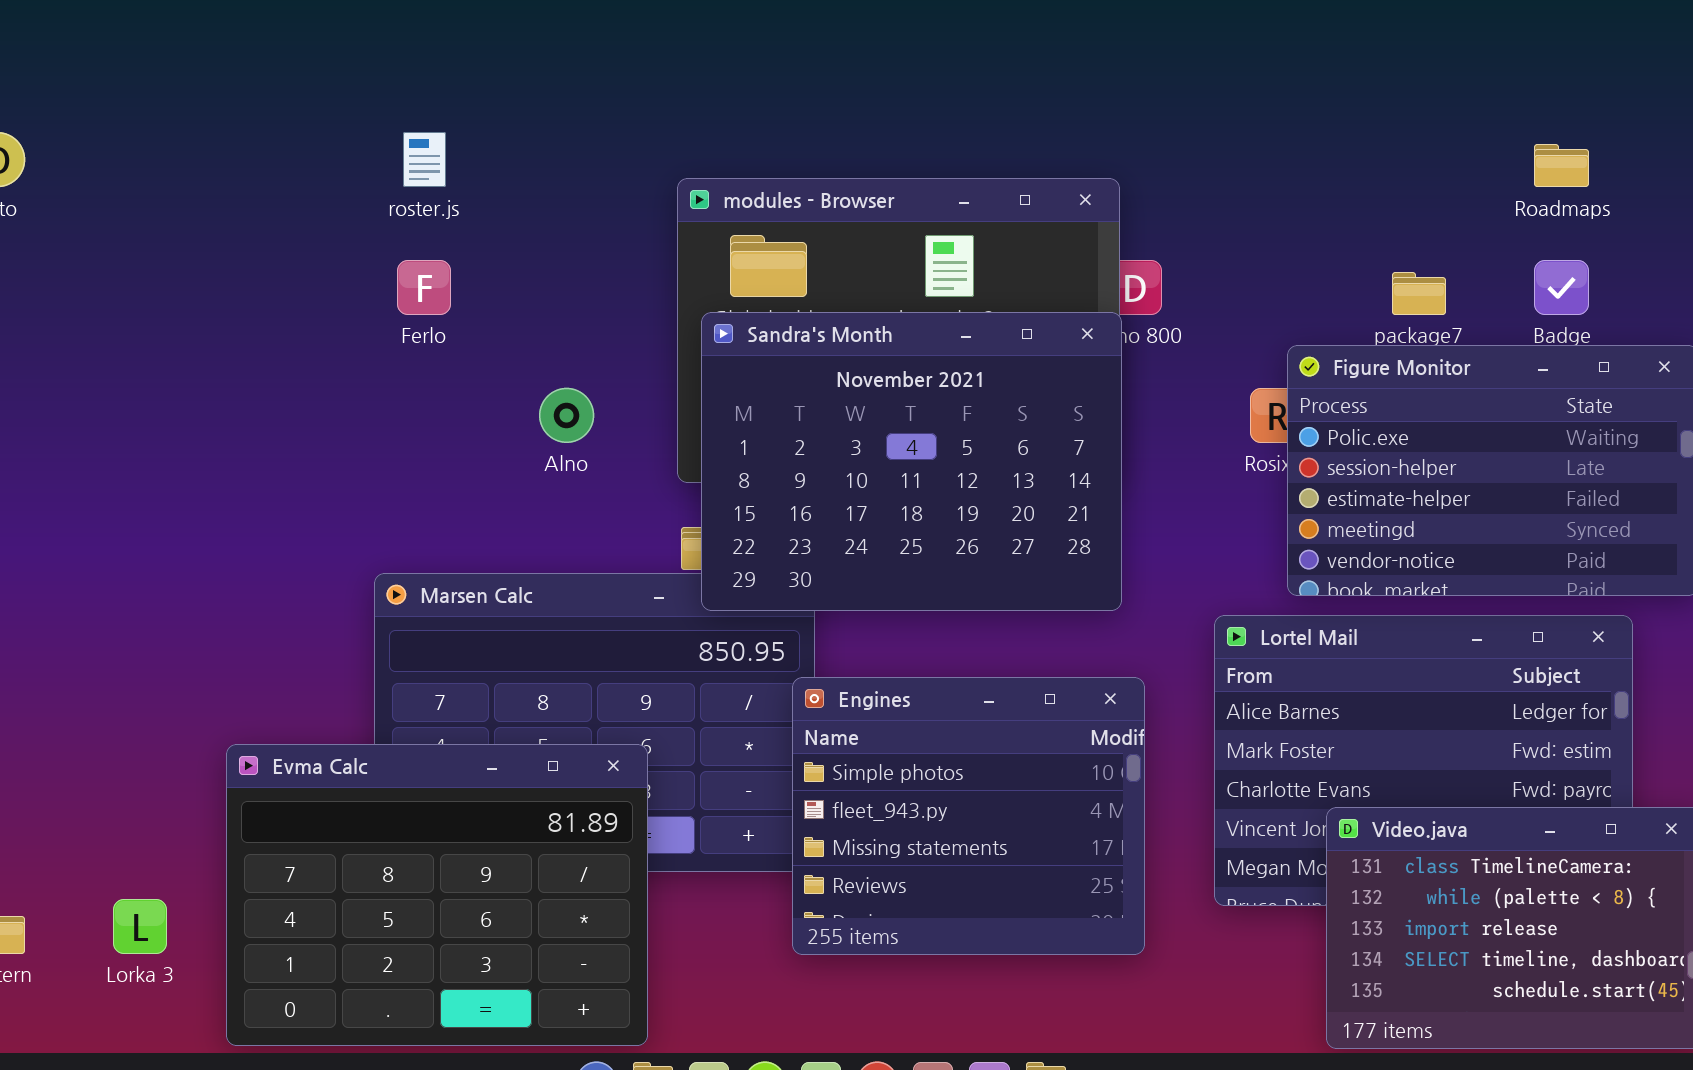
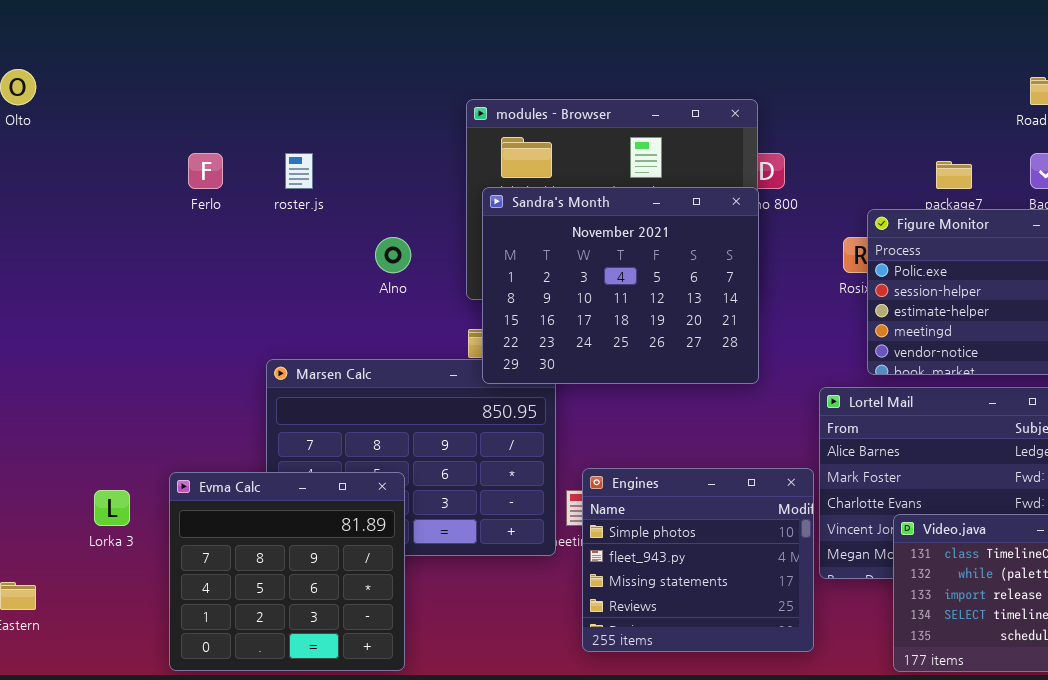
roster.js: [403,132,446,187] -> [285,153,313,189], moved
Ferlo: [397,260,451,315] -> [188,153,223,189], moved
Engines: [792,677,1145,955] -> [582,468,814,652], moved
Evma Calc: [226,744,648,1046] -> [169,472,405,671], resized
Lorka 3: [113,899,167,954] -> [94,490,130,526], moved

